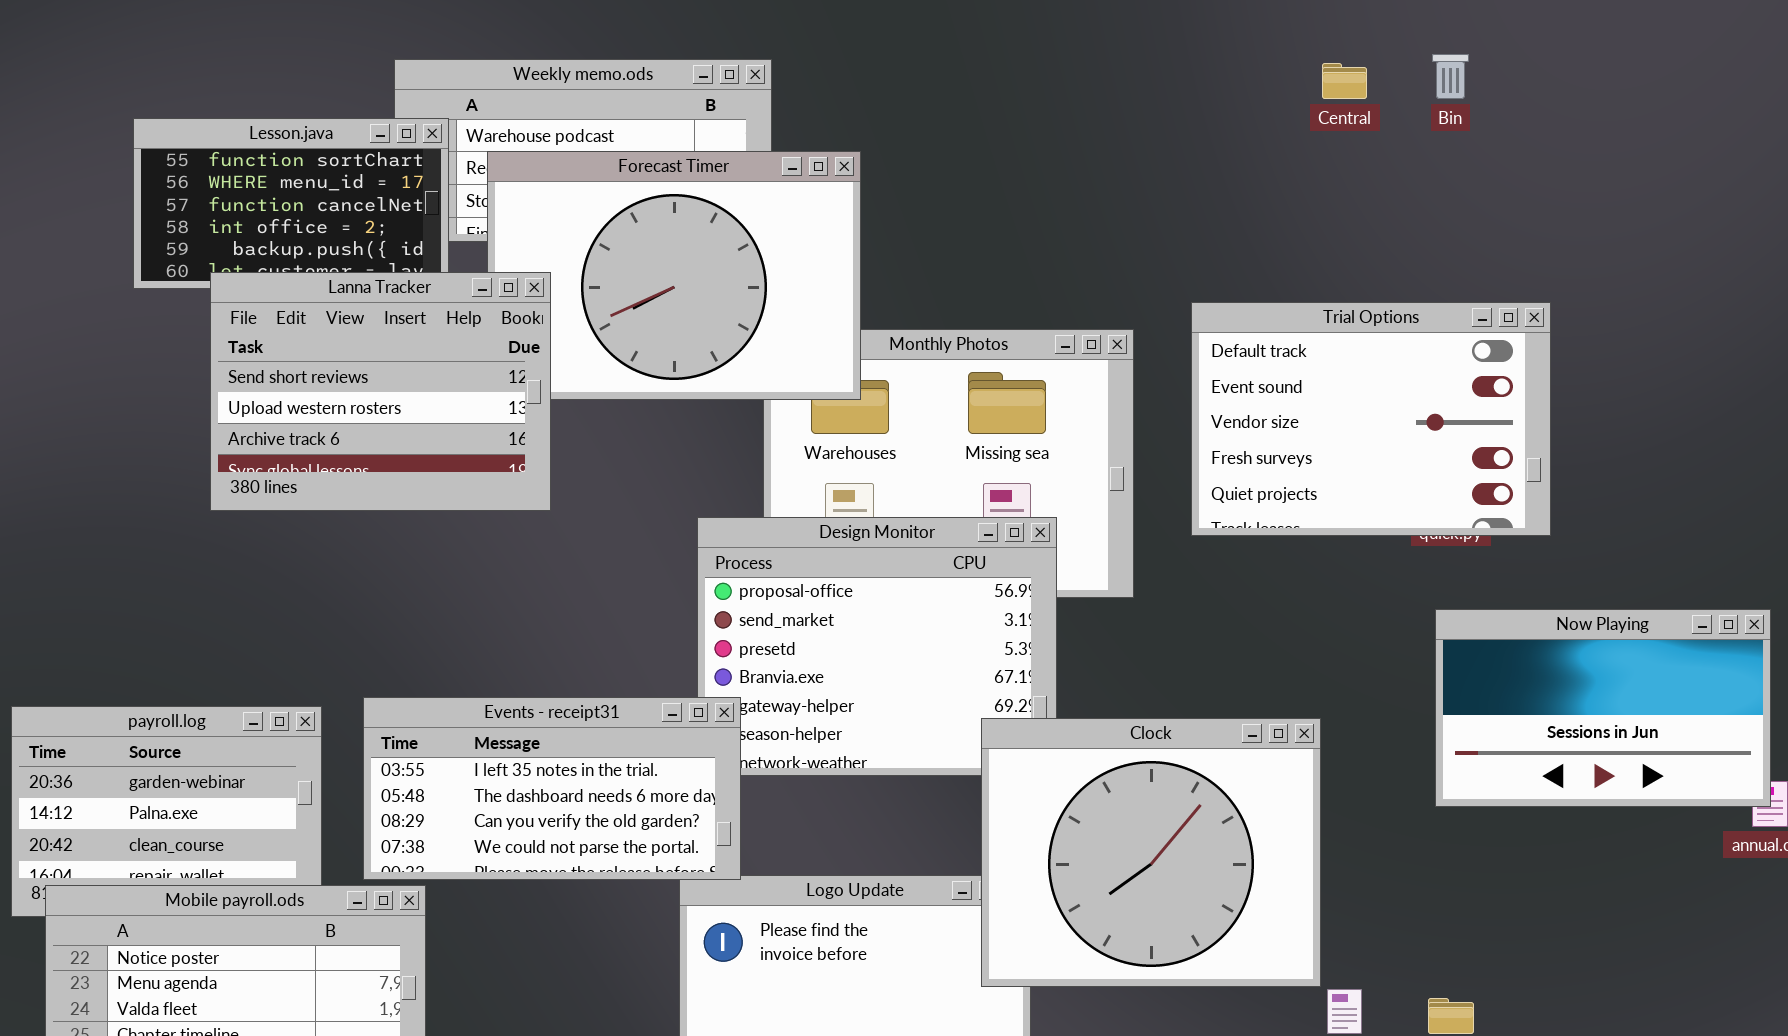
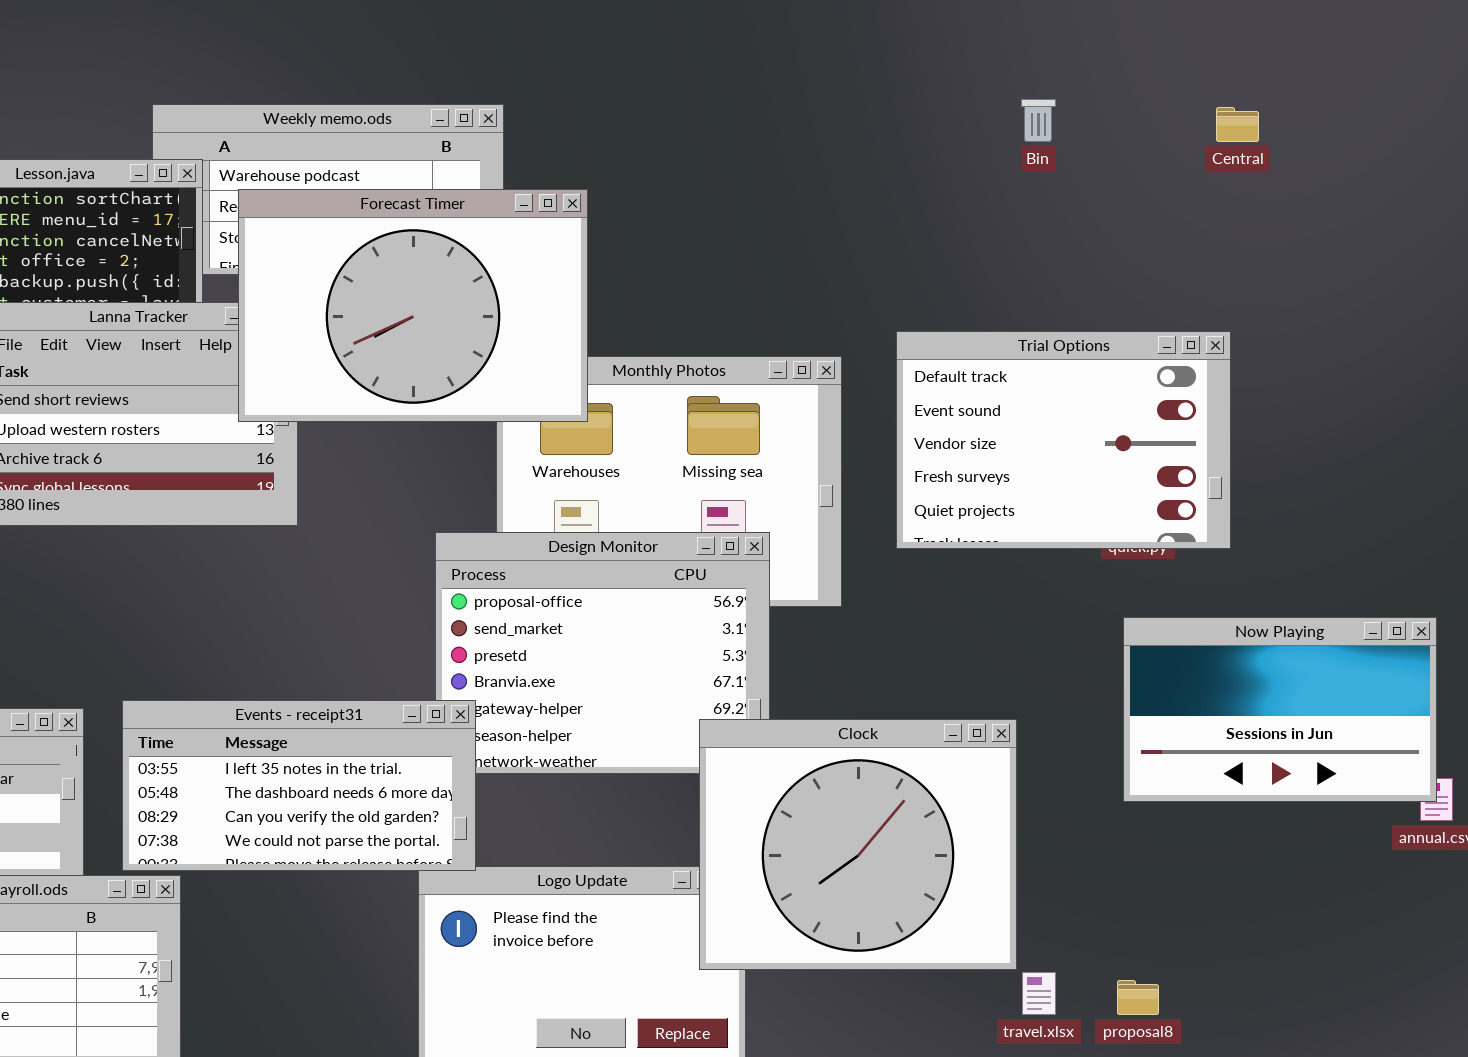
Bin: [1432,54,1469,99] -> [1021,99,1056,142], moved
Central: [1322,63,1367,99] -> [1216,107,1259,142], moved
Forecast Timer: [487,151,861,400] -> [238,189,588,422], raised

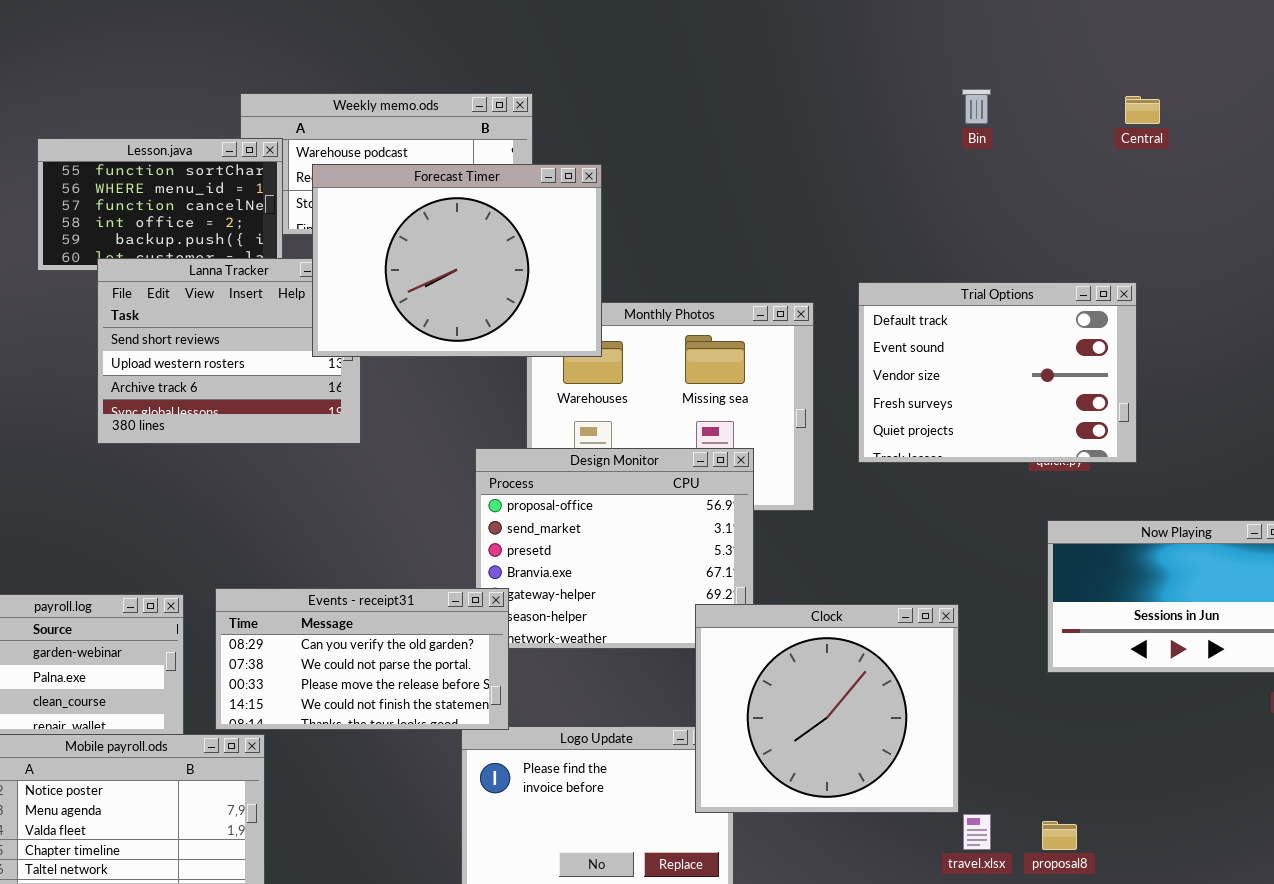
Events - receipt31: [122,700,476,871] -> [215,588,509,730], scrolled down 2 rows

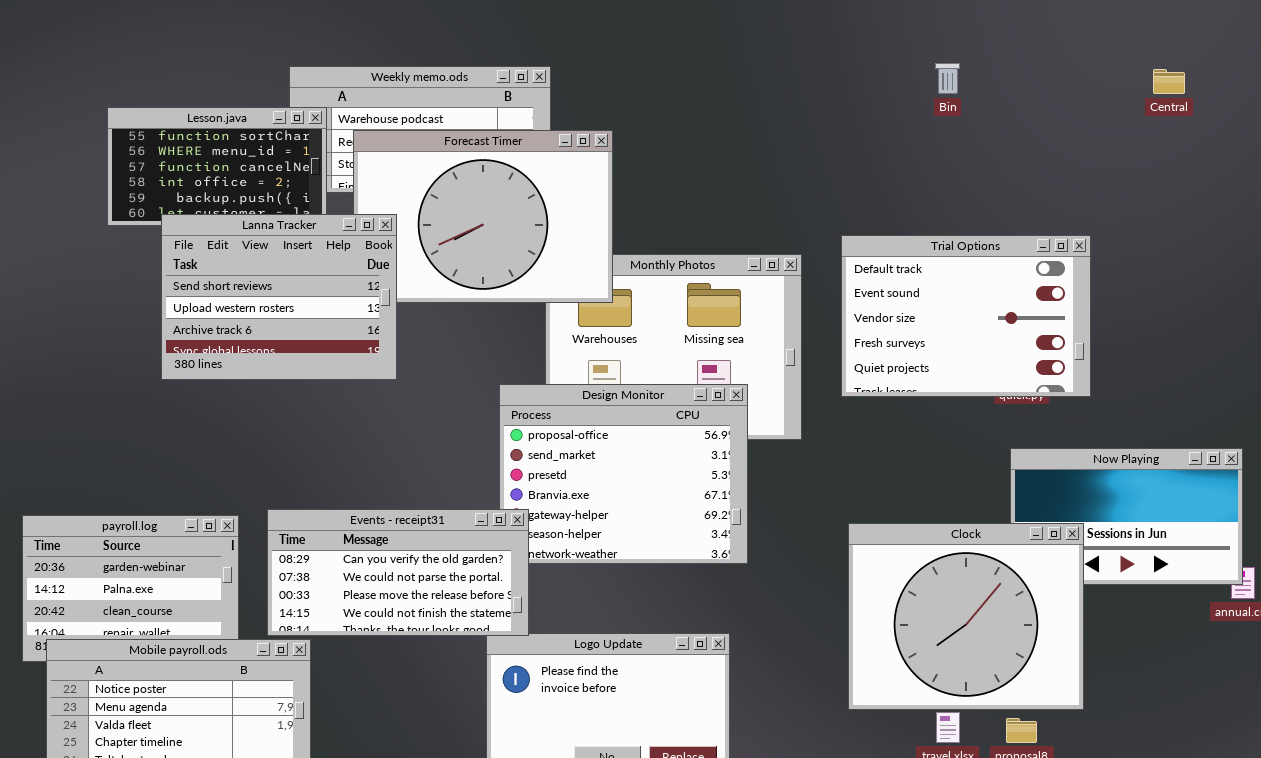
Central: [1125,96,1160,124] -> [1153,69,1185,94], moved
Lanna Tracker: [97,258,361,444] -> [161,214,397,380], raised
Clock: [695,604,959,813] -> [848,523,1084,710], moved

